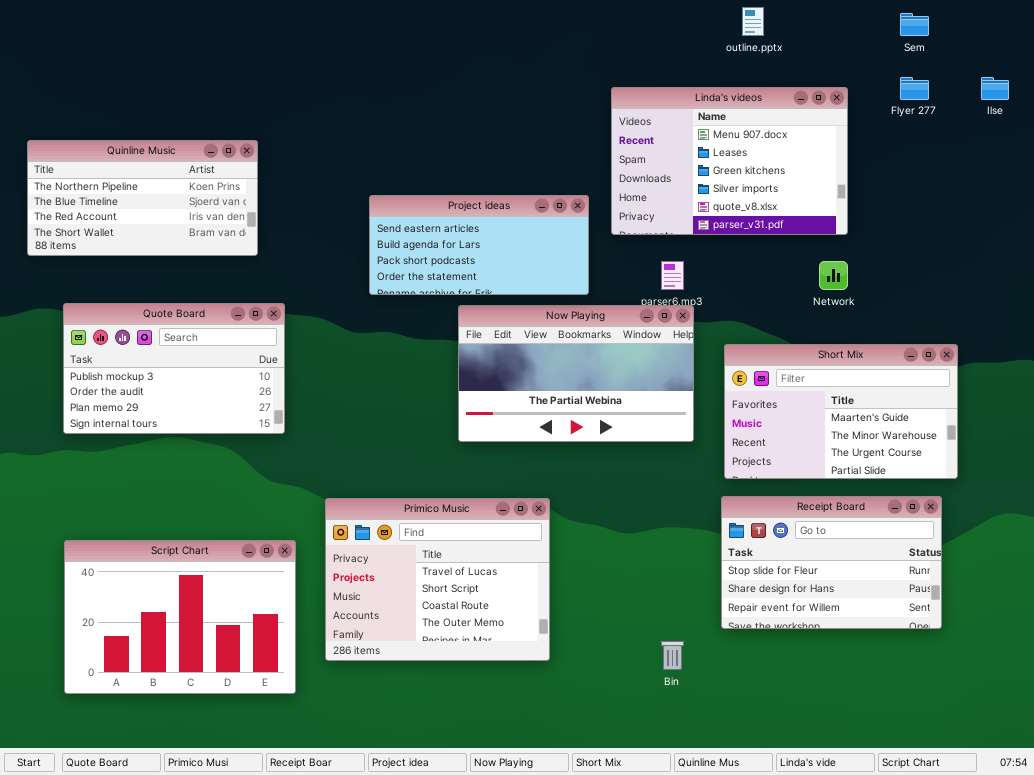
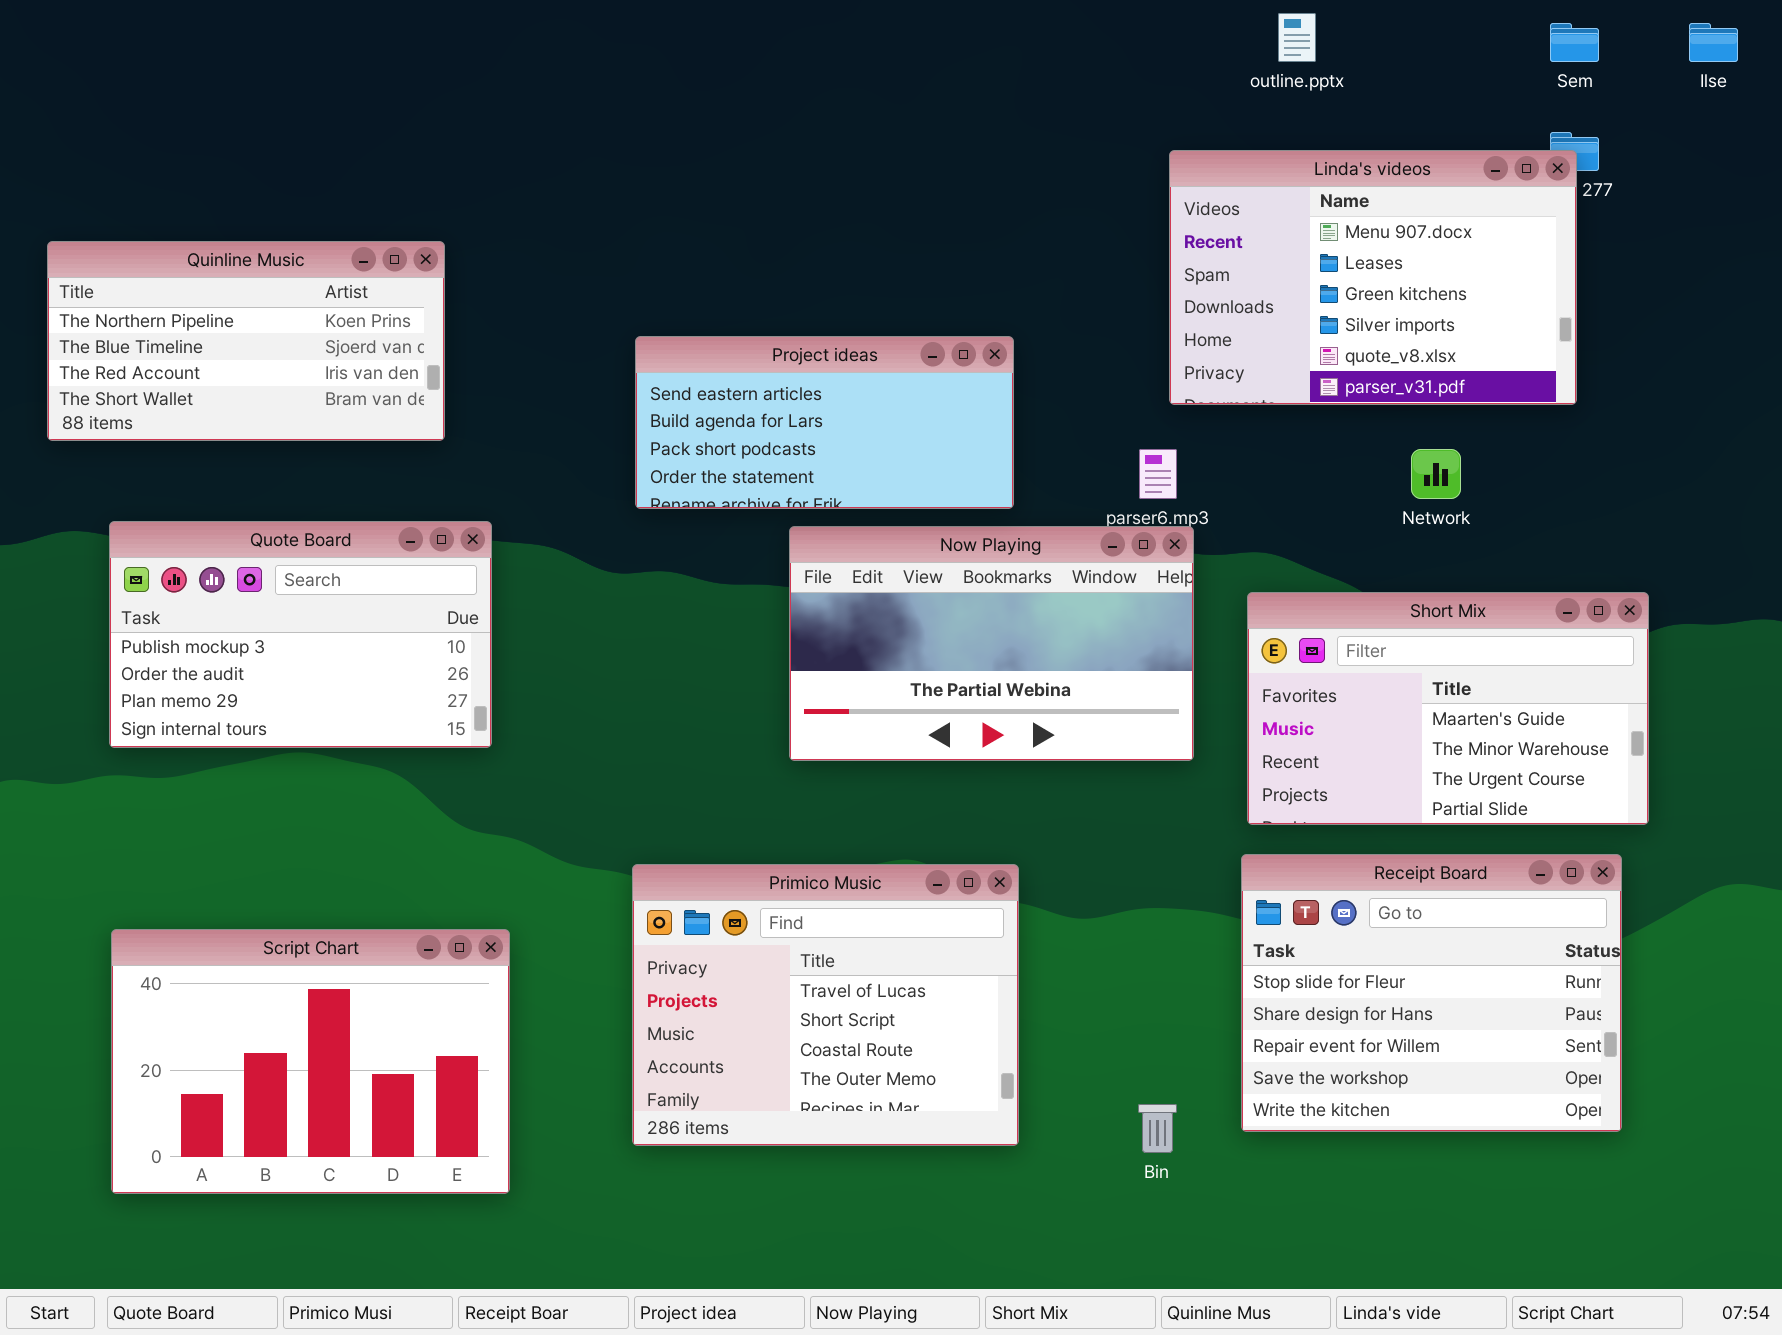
Ilse: [981,77,1009,100] -> [1689,23,1738,62], moved
Linda's videos: [611,87,848,235] -> [1169,150,1577,405], moved
Receipt Board: [721,496,942,629] -> [1241,854,1622,1132], resized
Primico Music: [325,498,550,661] -> [632,864,1019,1146], moved

